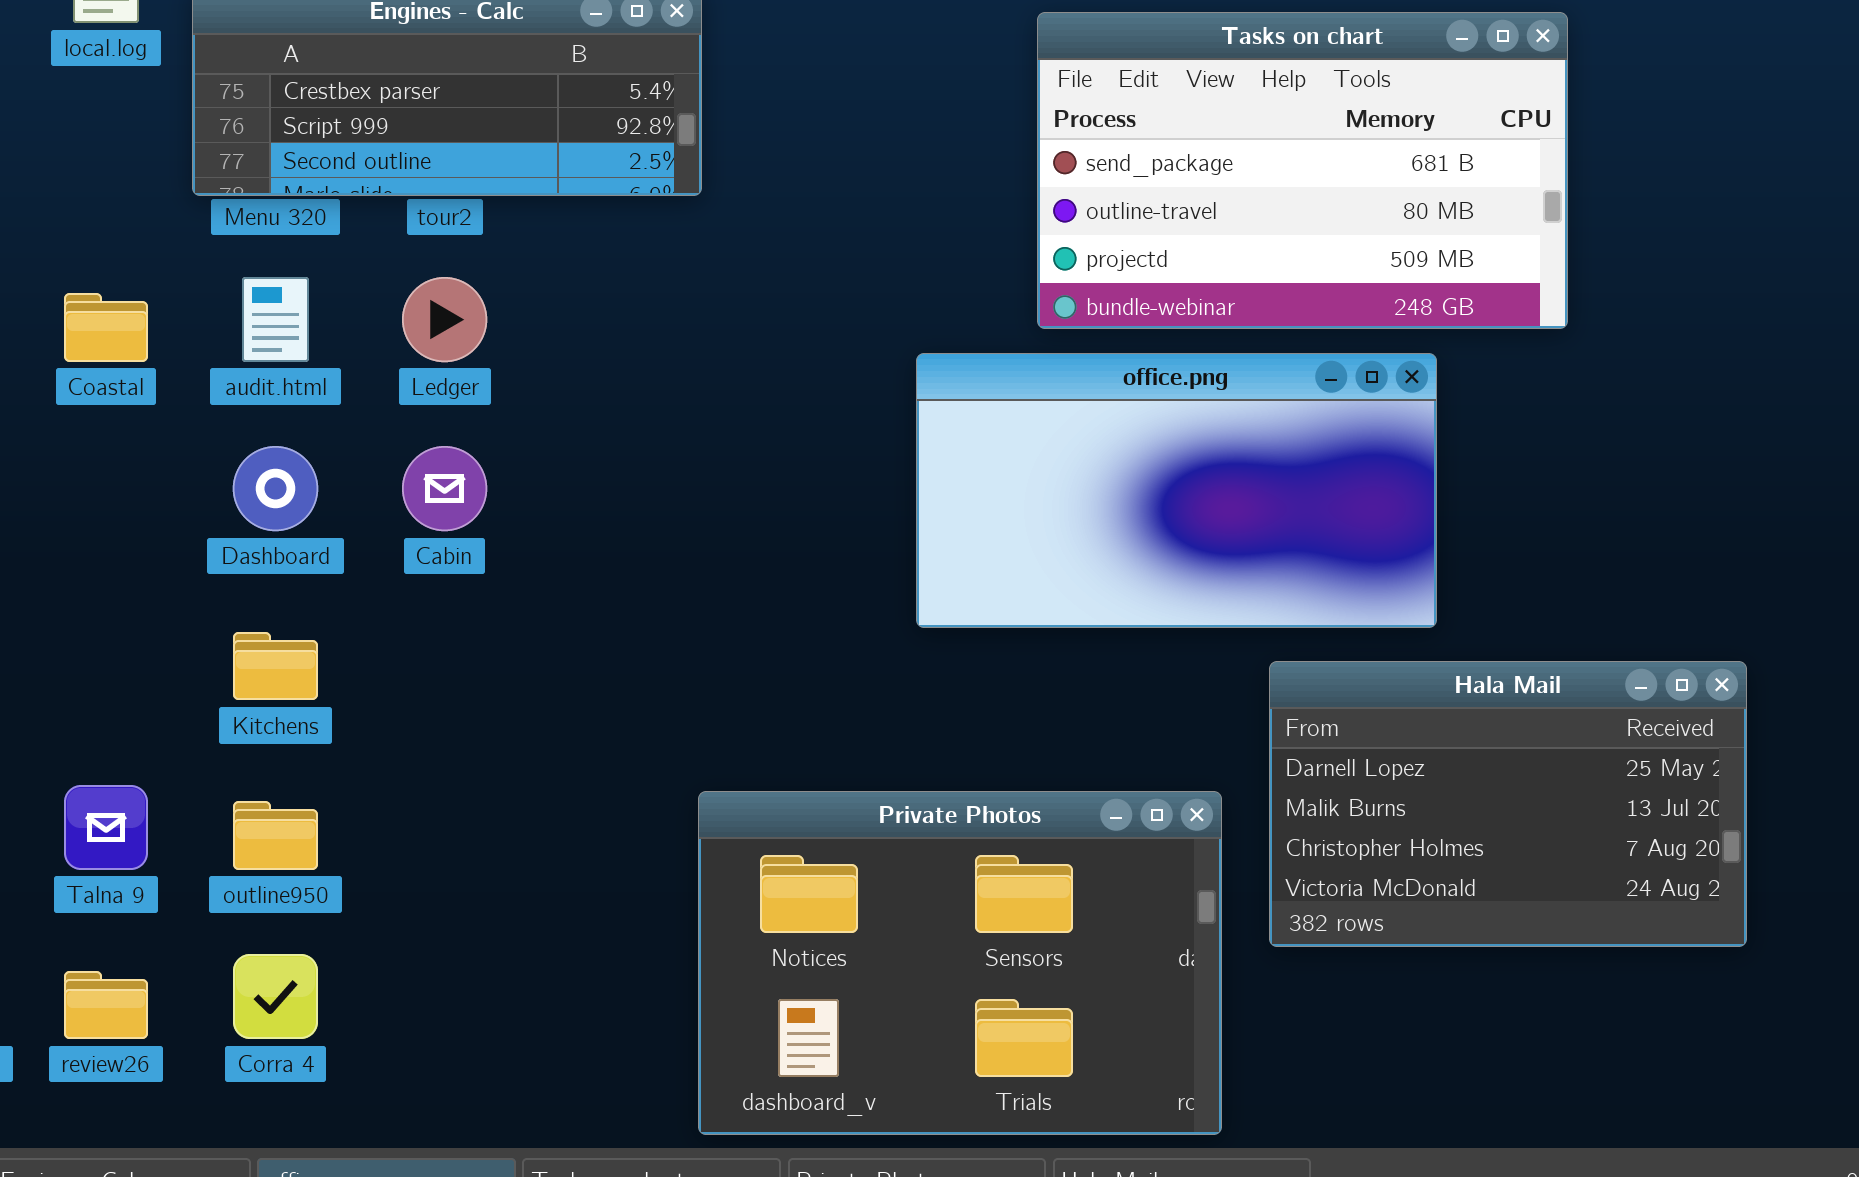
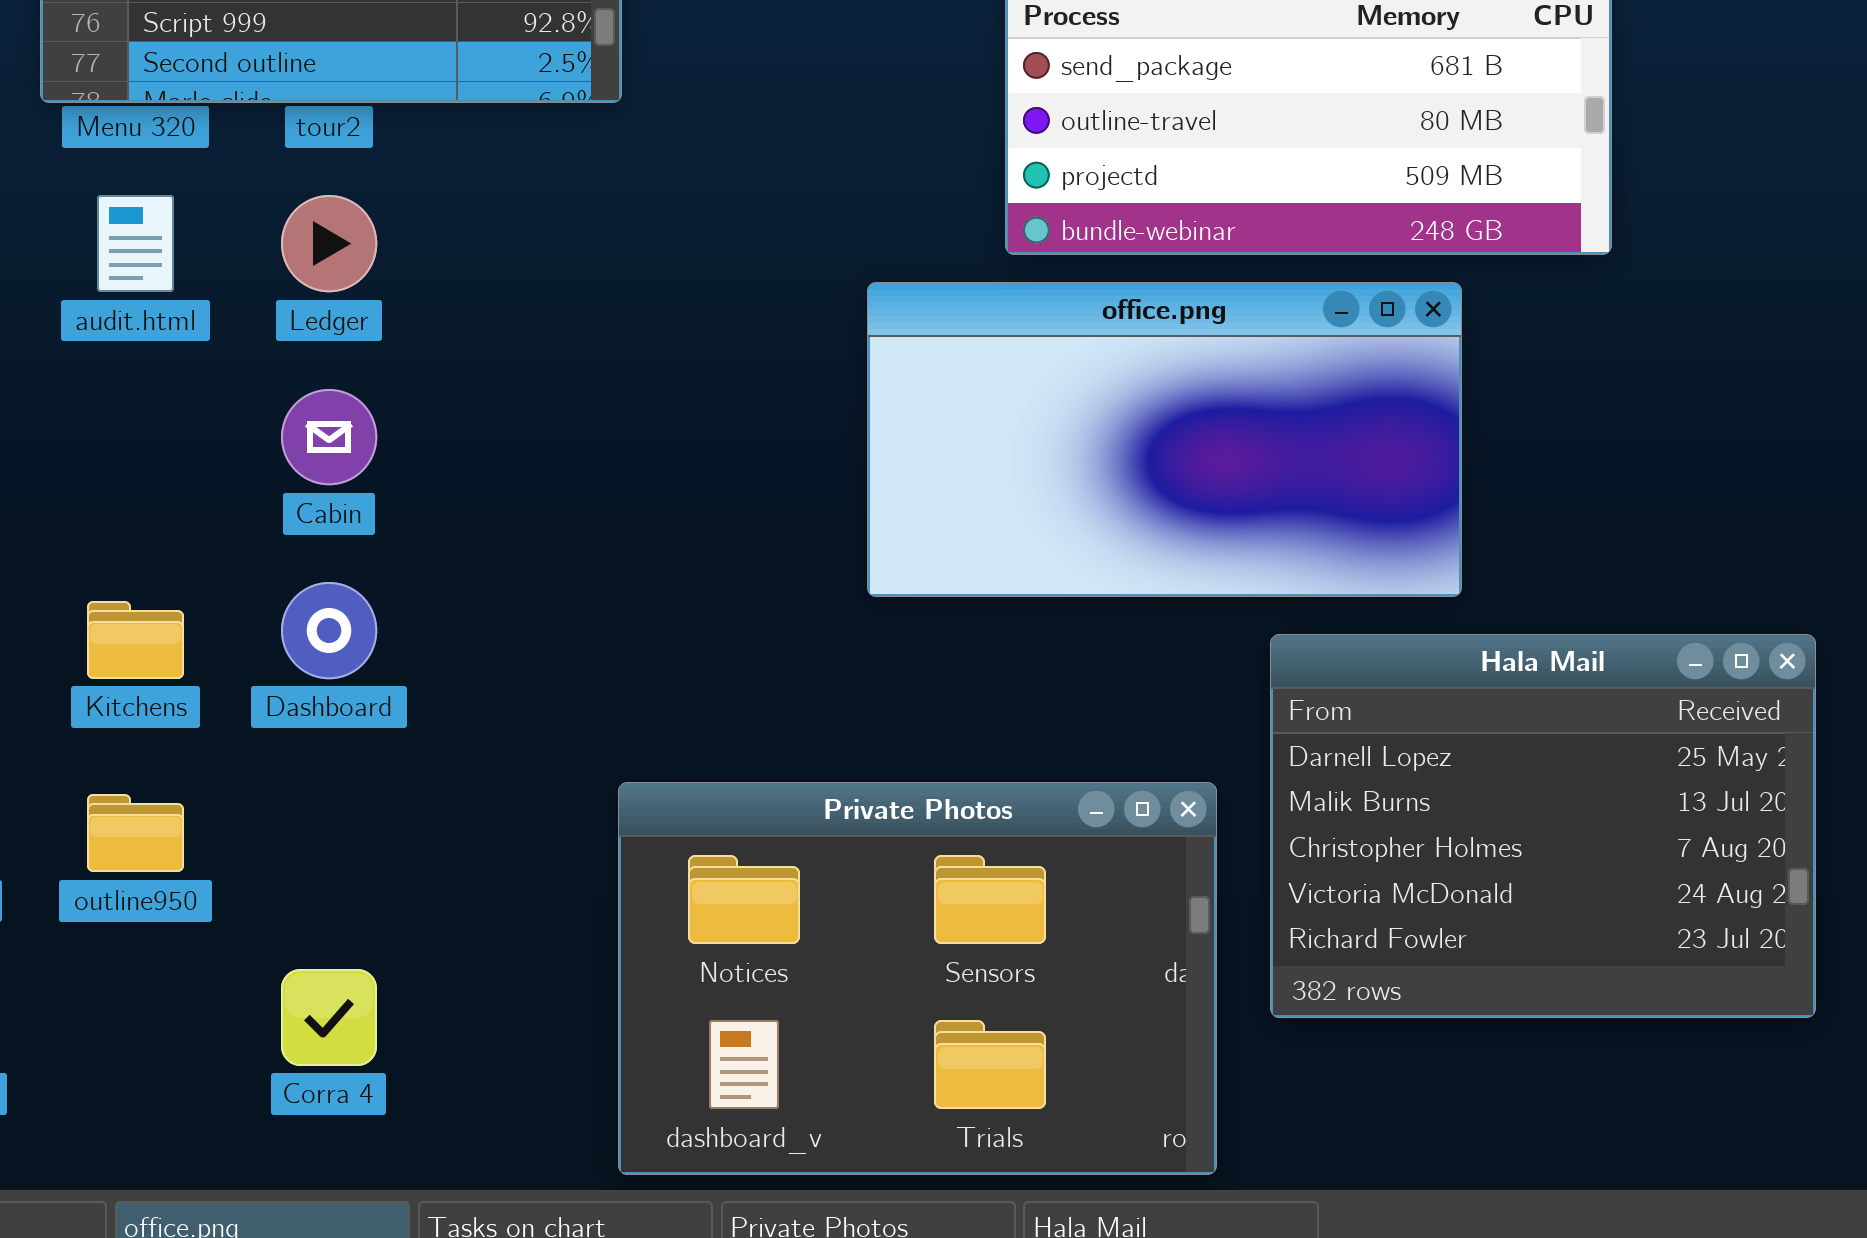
Dashboard: [233,446,318,531] -> [281,582,377,679], moved
Hala Mail: [1269,661,1747,947] -> [1270,634,1816,1018], resized
Corra 4: [233,954,318,1039] -> [281,969,377,1066], moved

